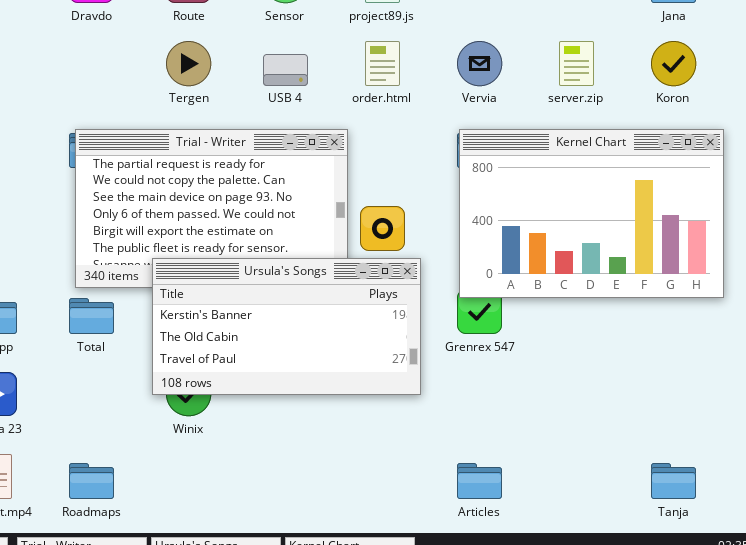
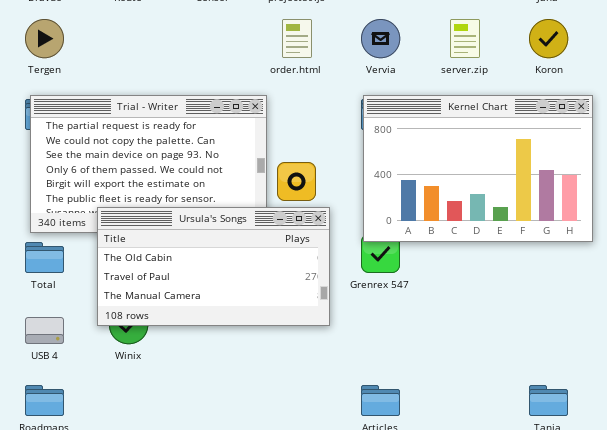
Tergen: [166,41,211,86] -> [25,19,64,58], moved
USB 4: [263,54,308,86] -> [25,317,64,344], moved
Ursula's Songs: [152,258,421,395] -> [97,207,330,326], scrolled down 1 row

